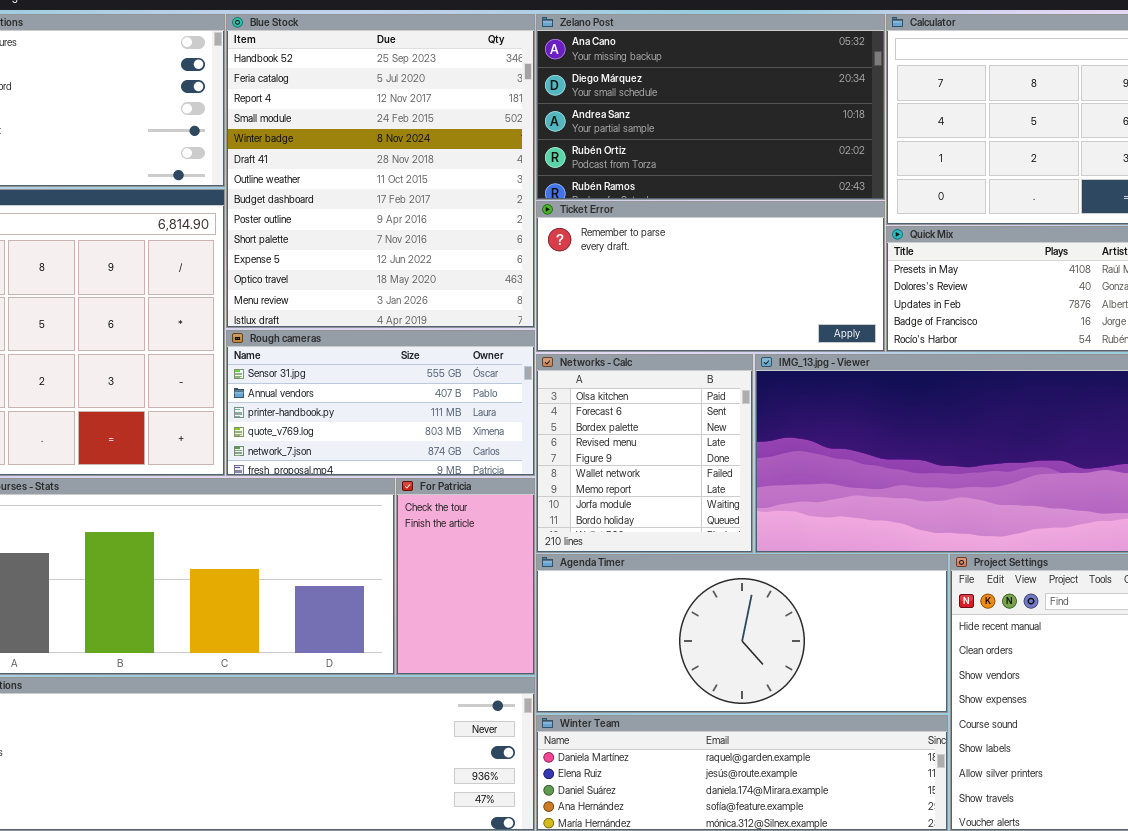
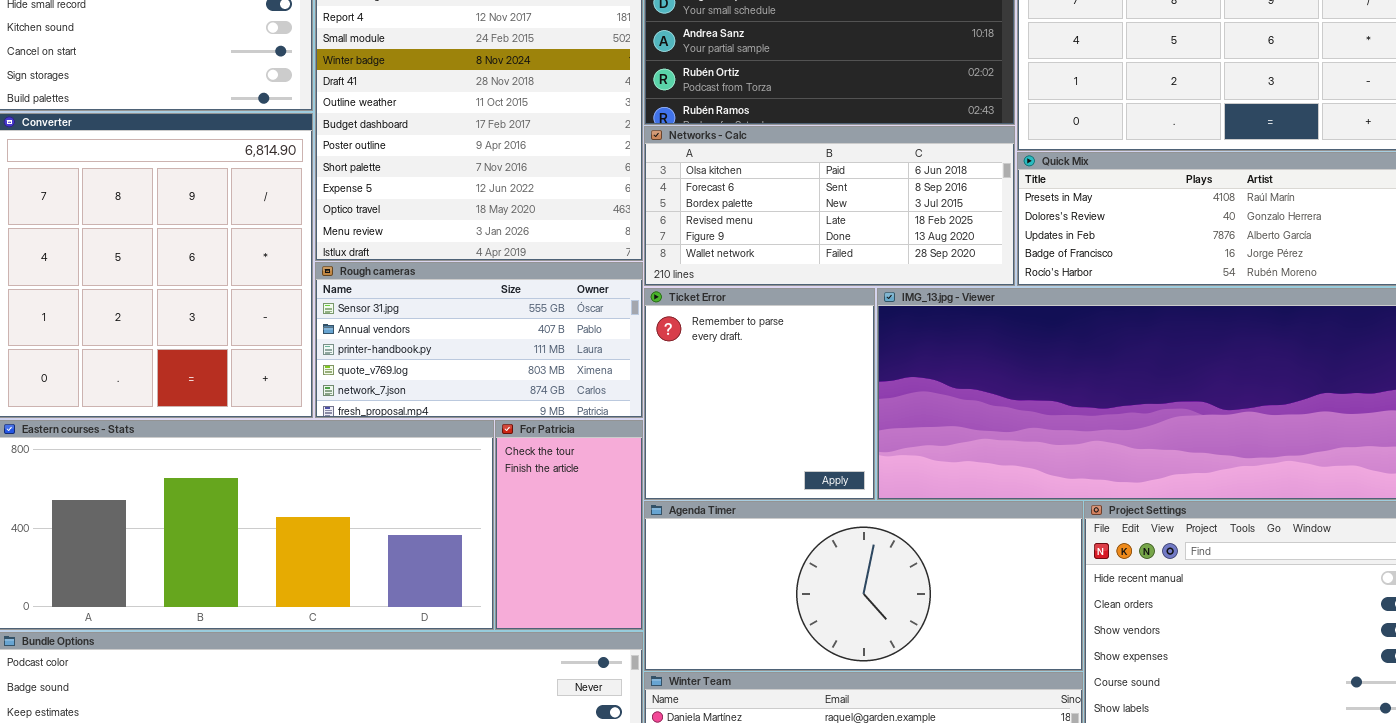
Ticket Error: [536,201,885,352] -> [644,288,875,500], moved, resized
Networks - Calc: [536,354,753,553] -> [644,126,1015,286], moved, resized

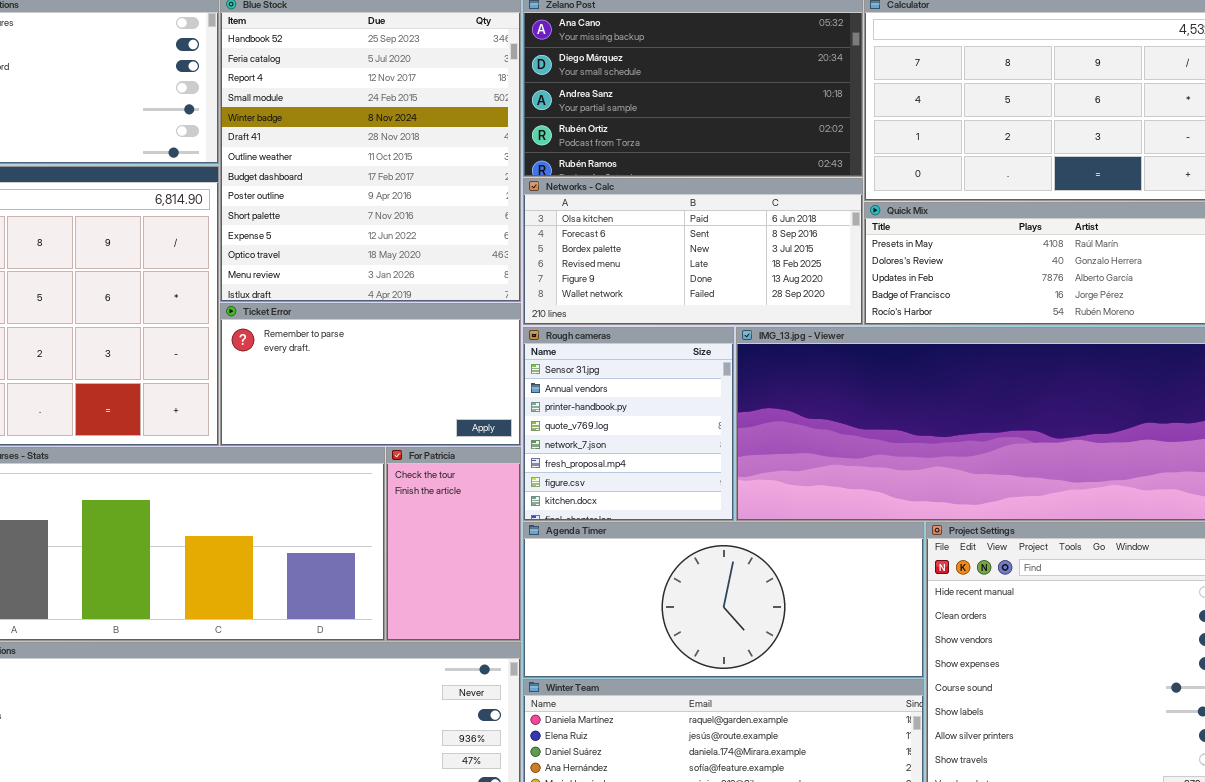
Rough cameras: [315,262,643,418] -> [523,327,734,521], moved, resized
Ticket Error: [644,288,875,500] -> [220,303,521,446], moved, resized

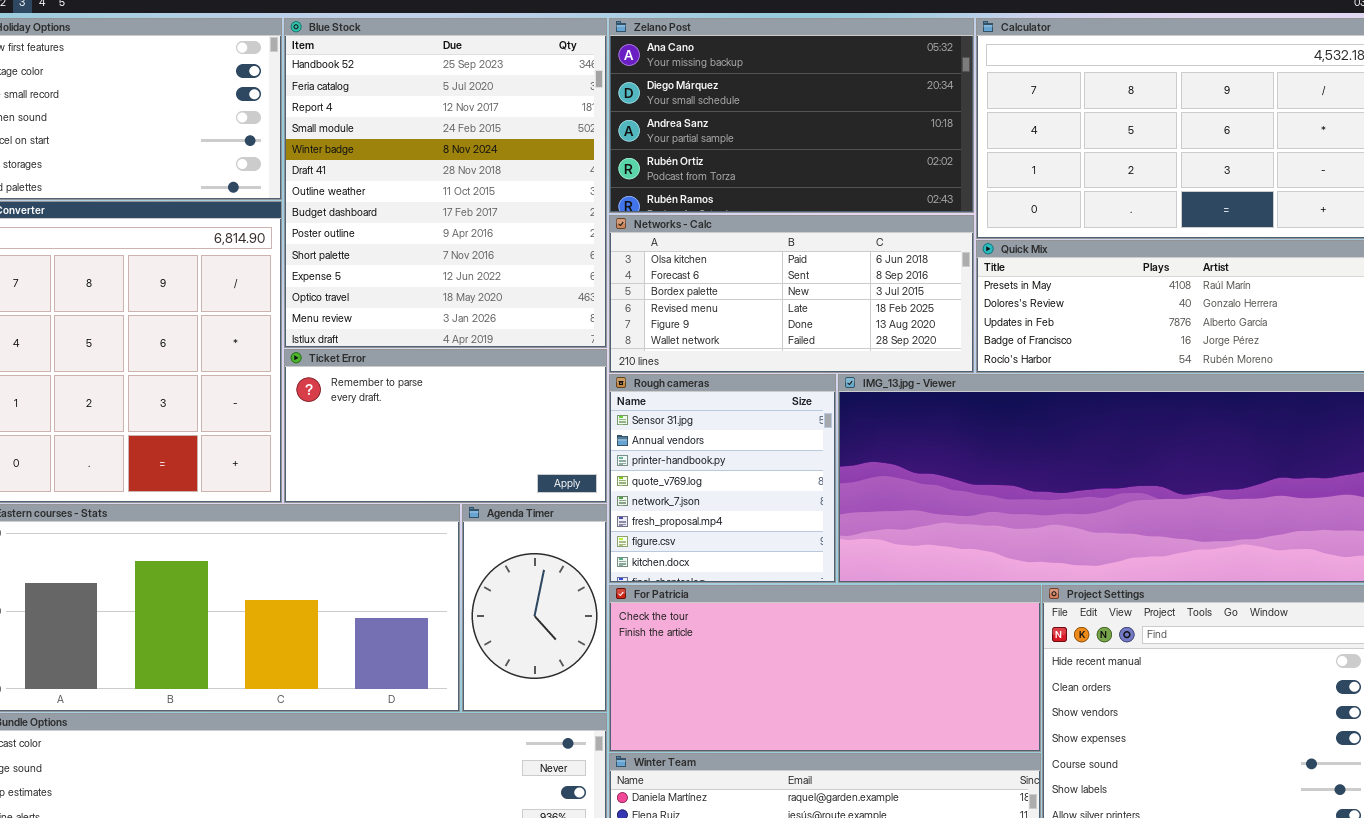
For Patricia: [386,447,521,641] -> [609,585,1041,752], moved, resized
Agenda Timer: [523,522,924,678] -> [462,504,607,712], moved, resized

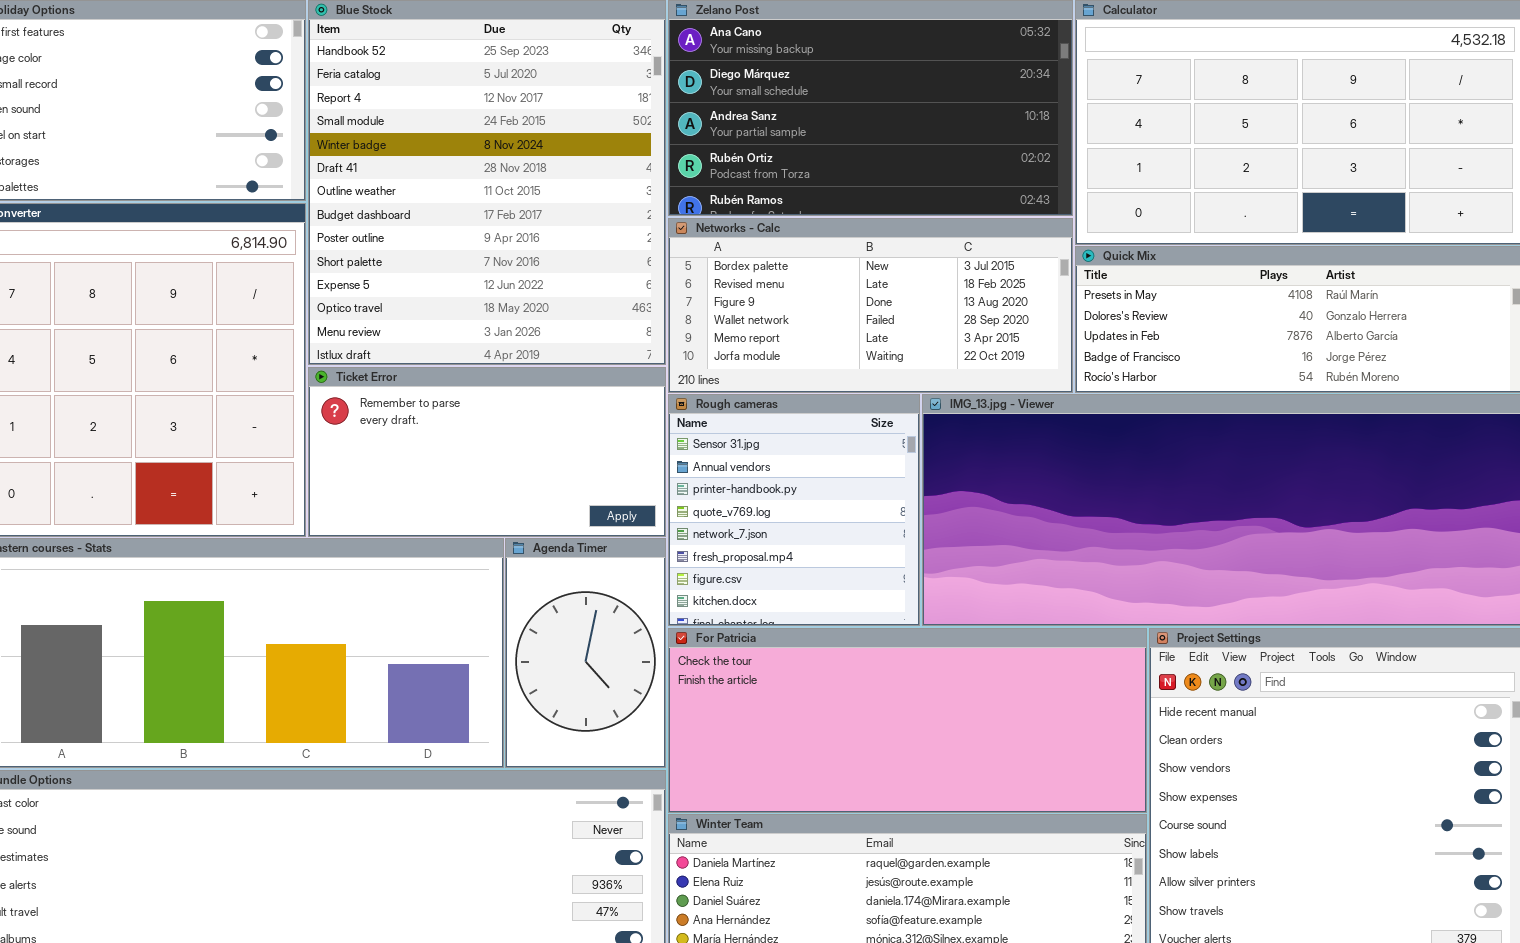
Networks - Calc: [609,215,974,373] -> [668,218,1073,393], scrolled down 2 rows

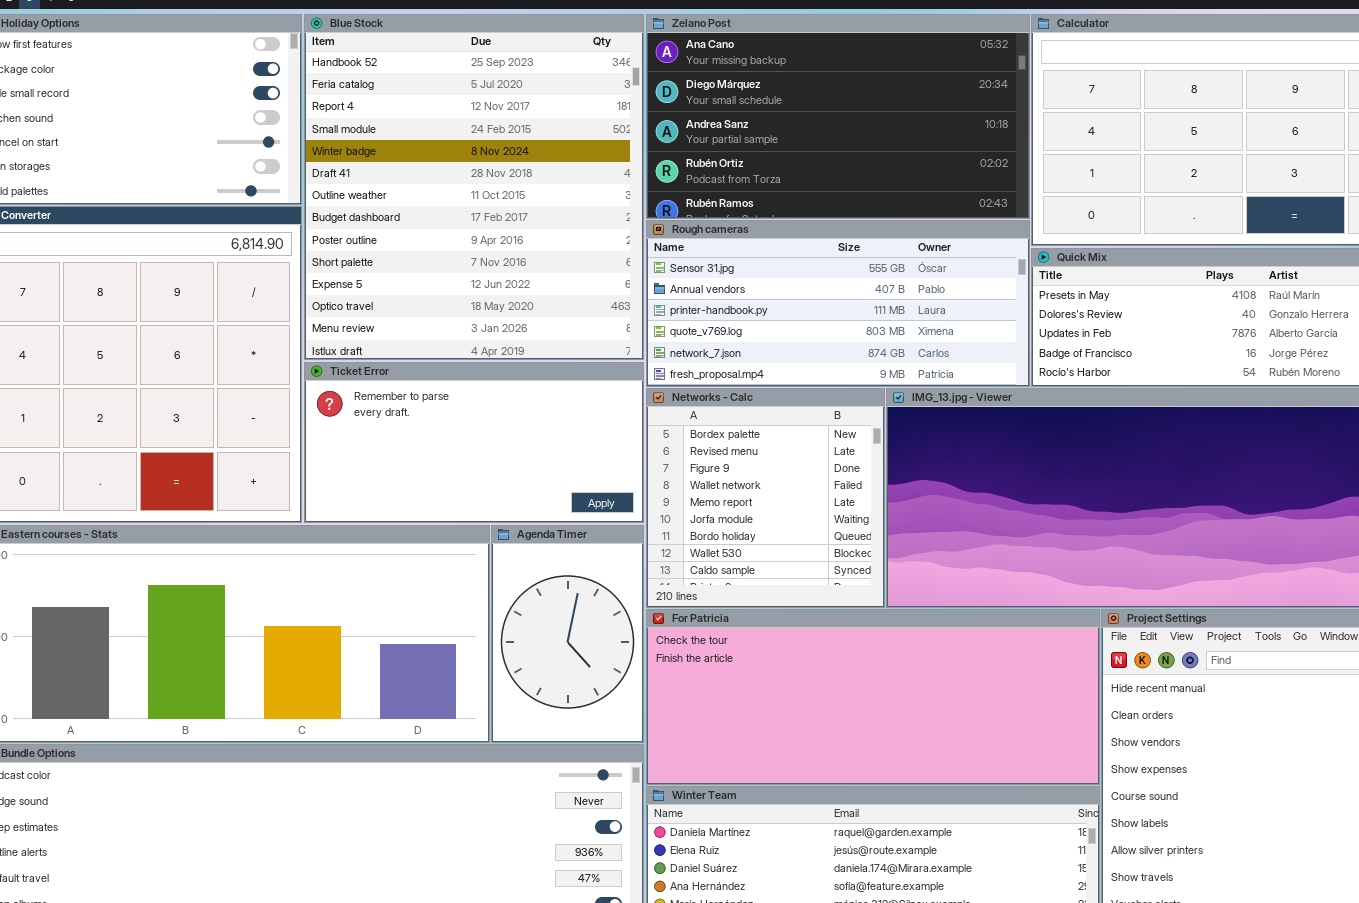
Networks - Calc: [668,218,1073,393] -> [646,388,885,608], moved, resized
Rough cameras: [668,394,920,626] -> [646,220,1030,387], moved, resized

